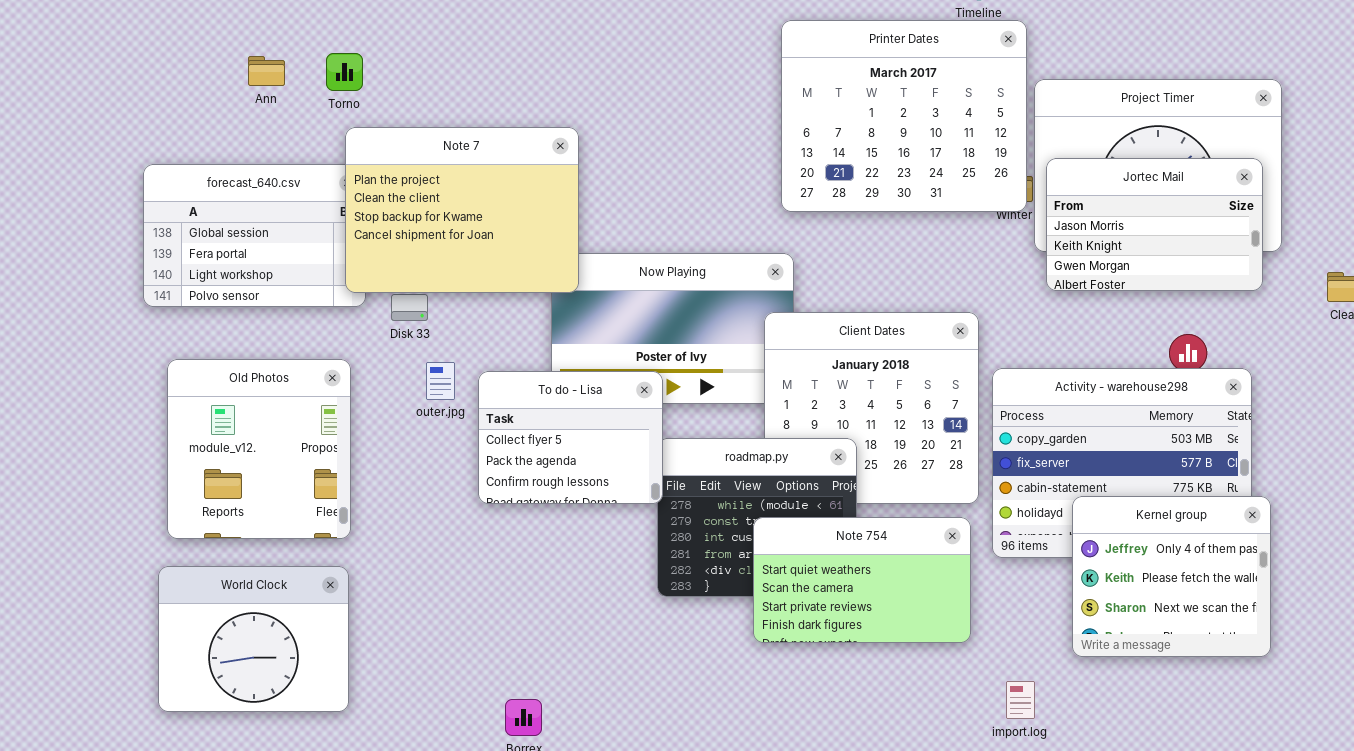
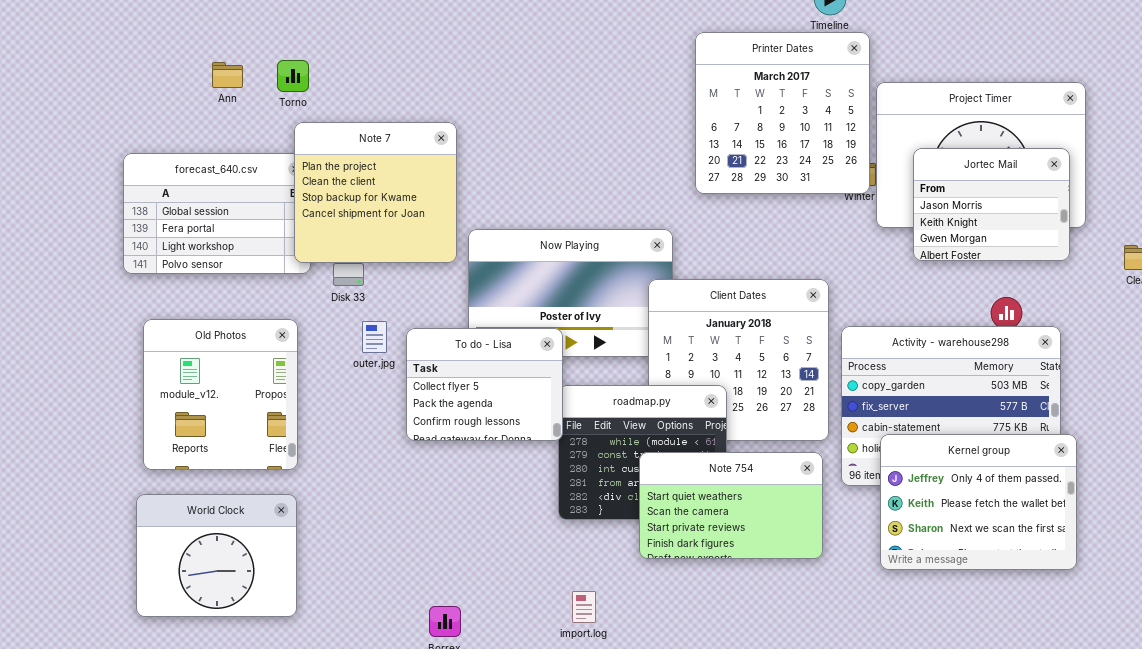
Printer Dates: [781,20,1027,212] -> [695,32,870,194], resized
Note 7: [345,127,579,293] -> [294,122,457,263], resized
Jortec Mail: [1046,158,1263,291] -> [913,148,1070,261], resized
Kernel group: [1072,496,1271,657] -> [880,434,1077,570], resized
import.log: [1006,681,1035,719] -> [572,591,596,623], moved

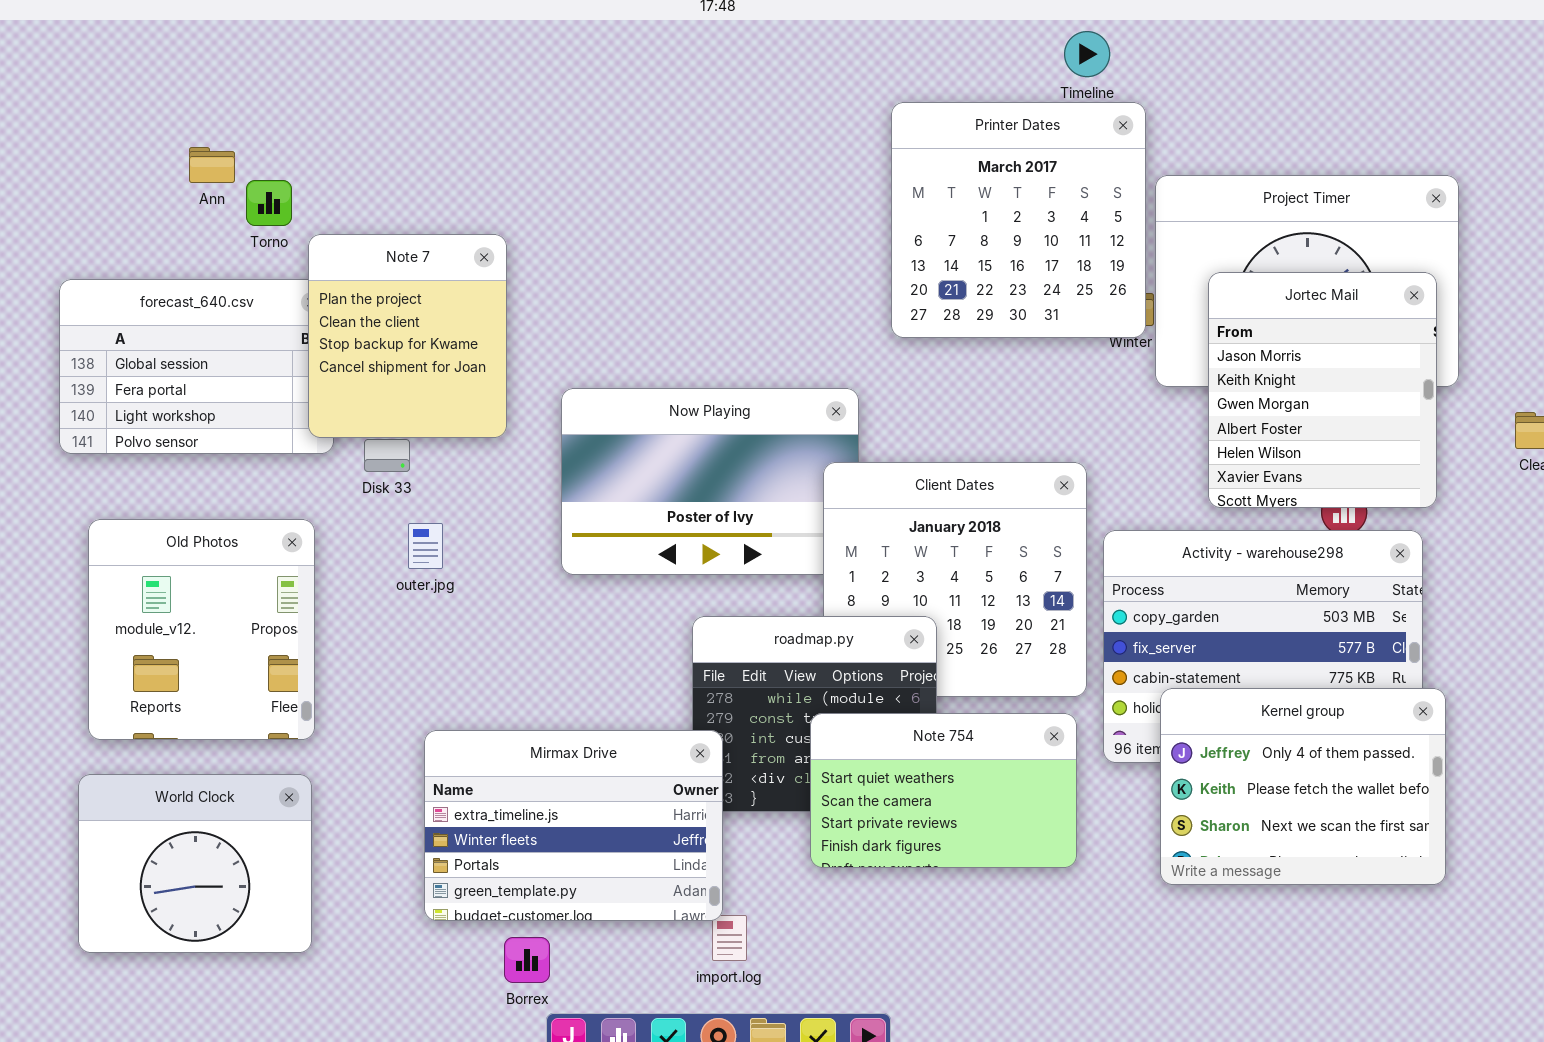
Torno: [277,60,309,92] -> [246,180,292,226], moved
Note 7: [294,122,457,263] -> [308,234,507,438], resized
Jortec Mail: [913,148,1070,261] -> [1208,272,1437,508], resized
To do - Lisa: [406,328,563,441] -> none, closed
Mirmax Drive: none -> [424,730,723,921], opened

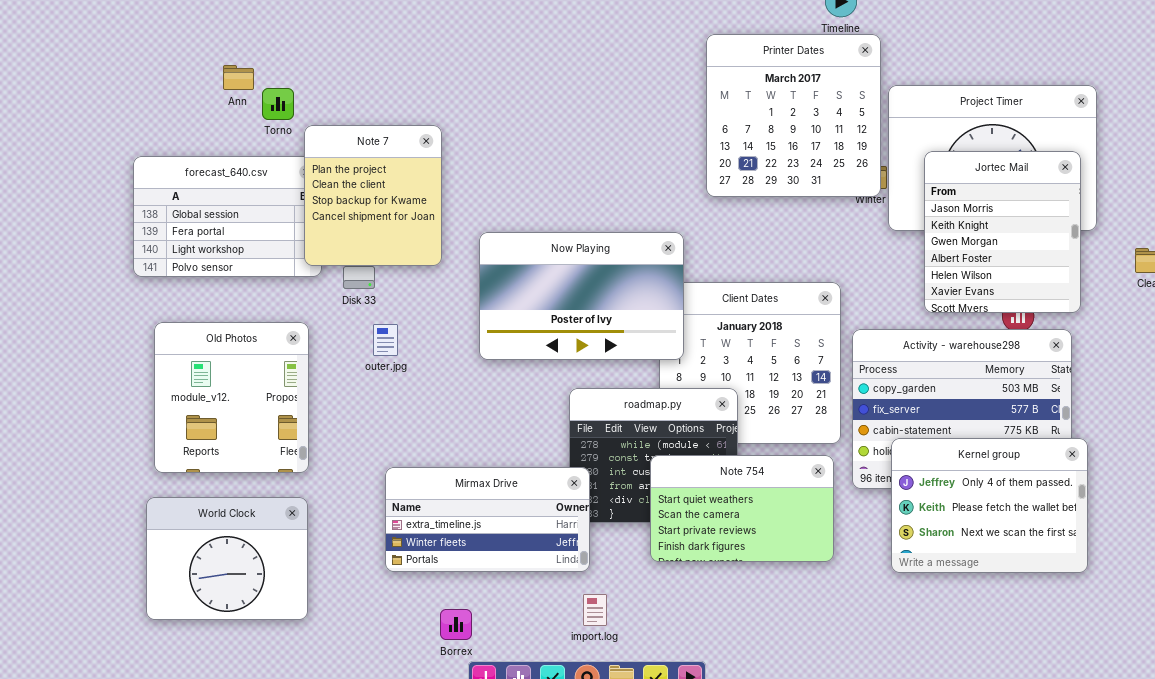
Now Playing: [561,388,859,575] -> [479,232,684,360], raised
Mirmax Drive: [424,730,723,921] -> [385,467,590,572], resized

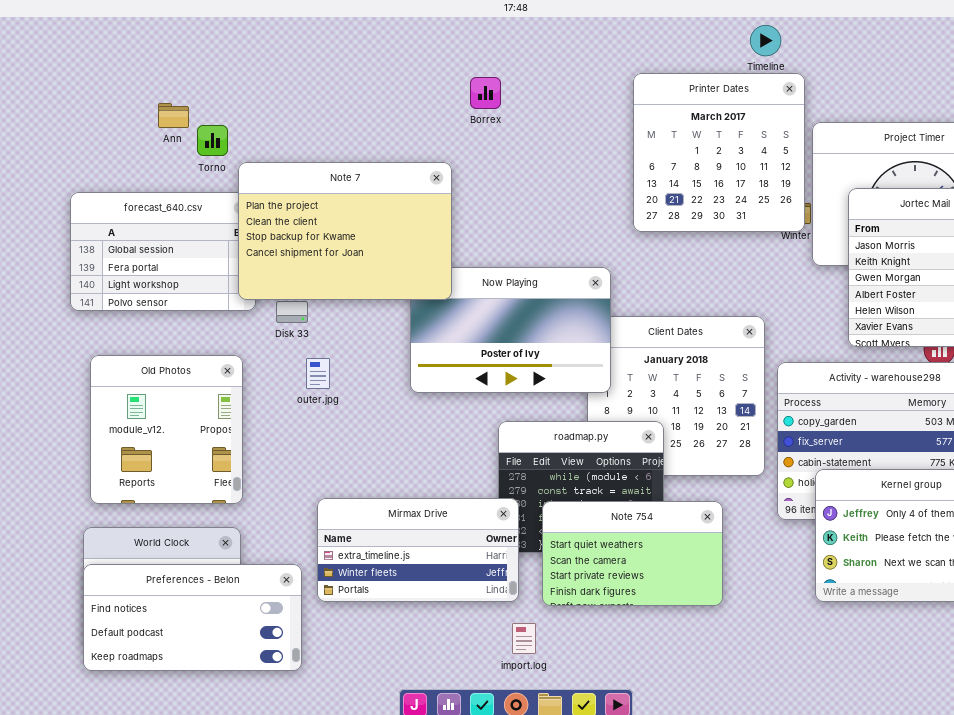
Note 7: [304,125,442,266] -> [238,162,452,300], resized
Note 754: [650,455,834,562] -> [542,501,723,606], moved
Preferences - Belon: none -> [83,564,302,671], opened
Borrex: [440,609,472,640] -> [470,77,501,109], moved

